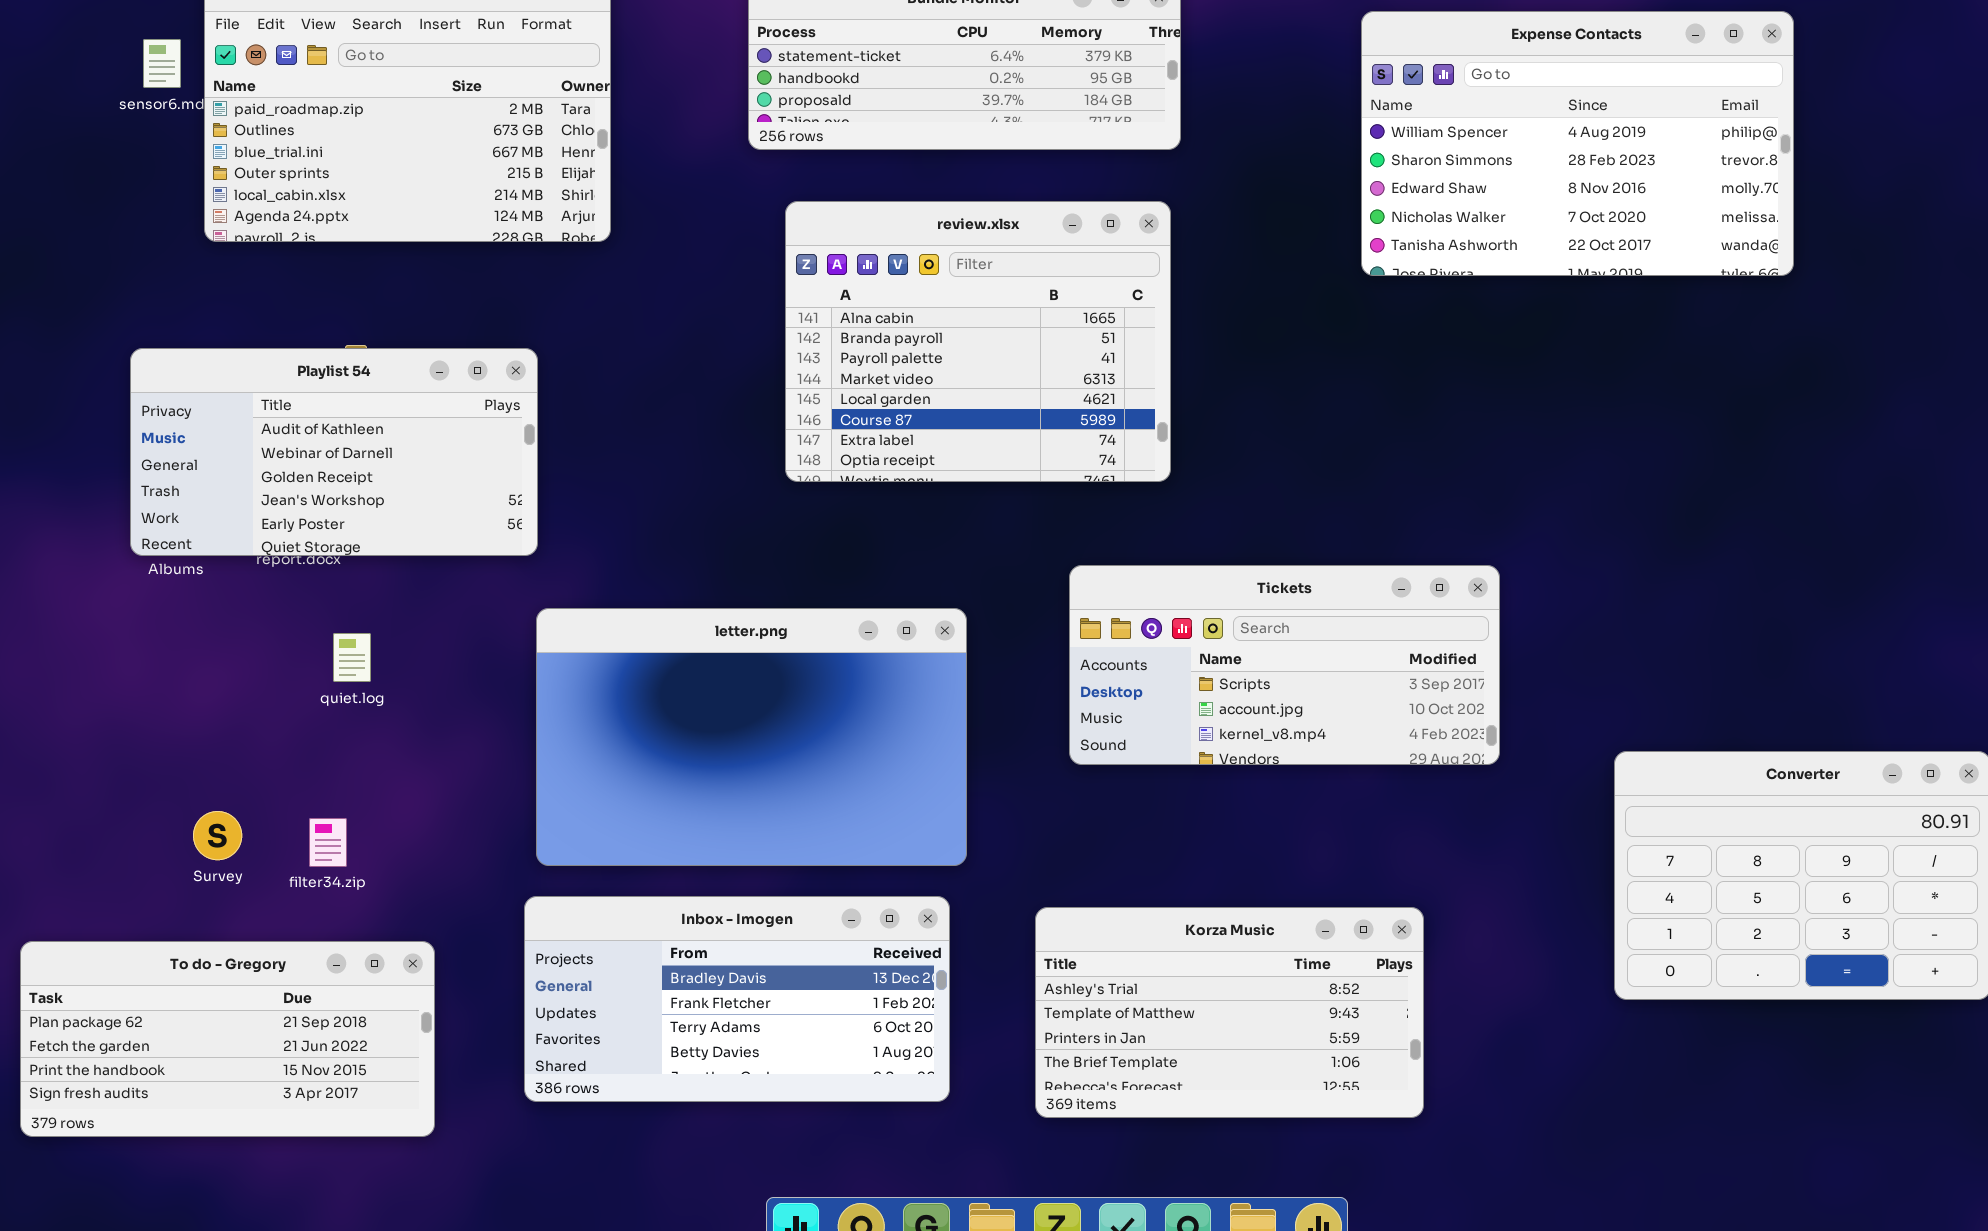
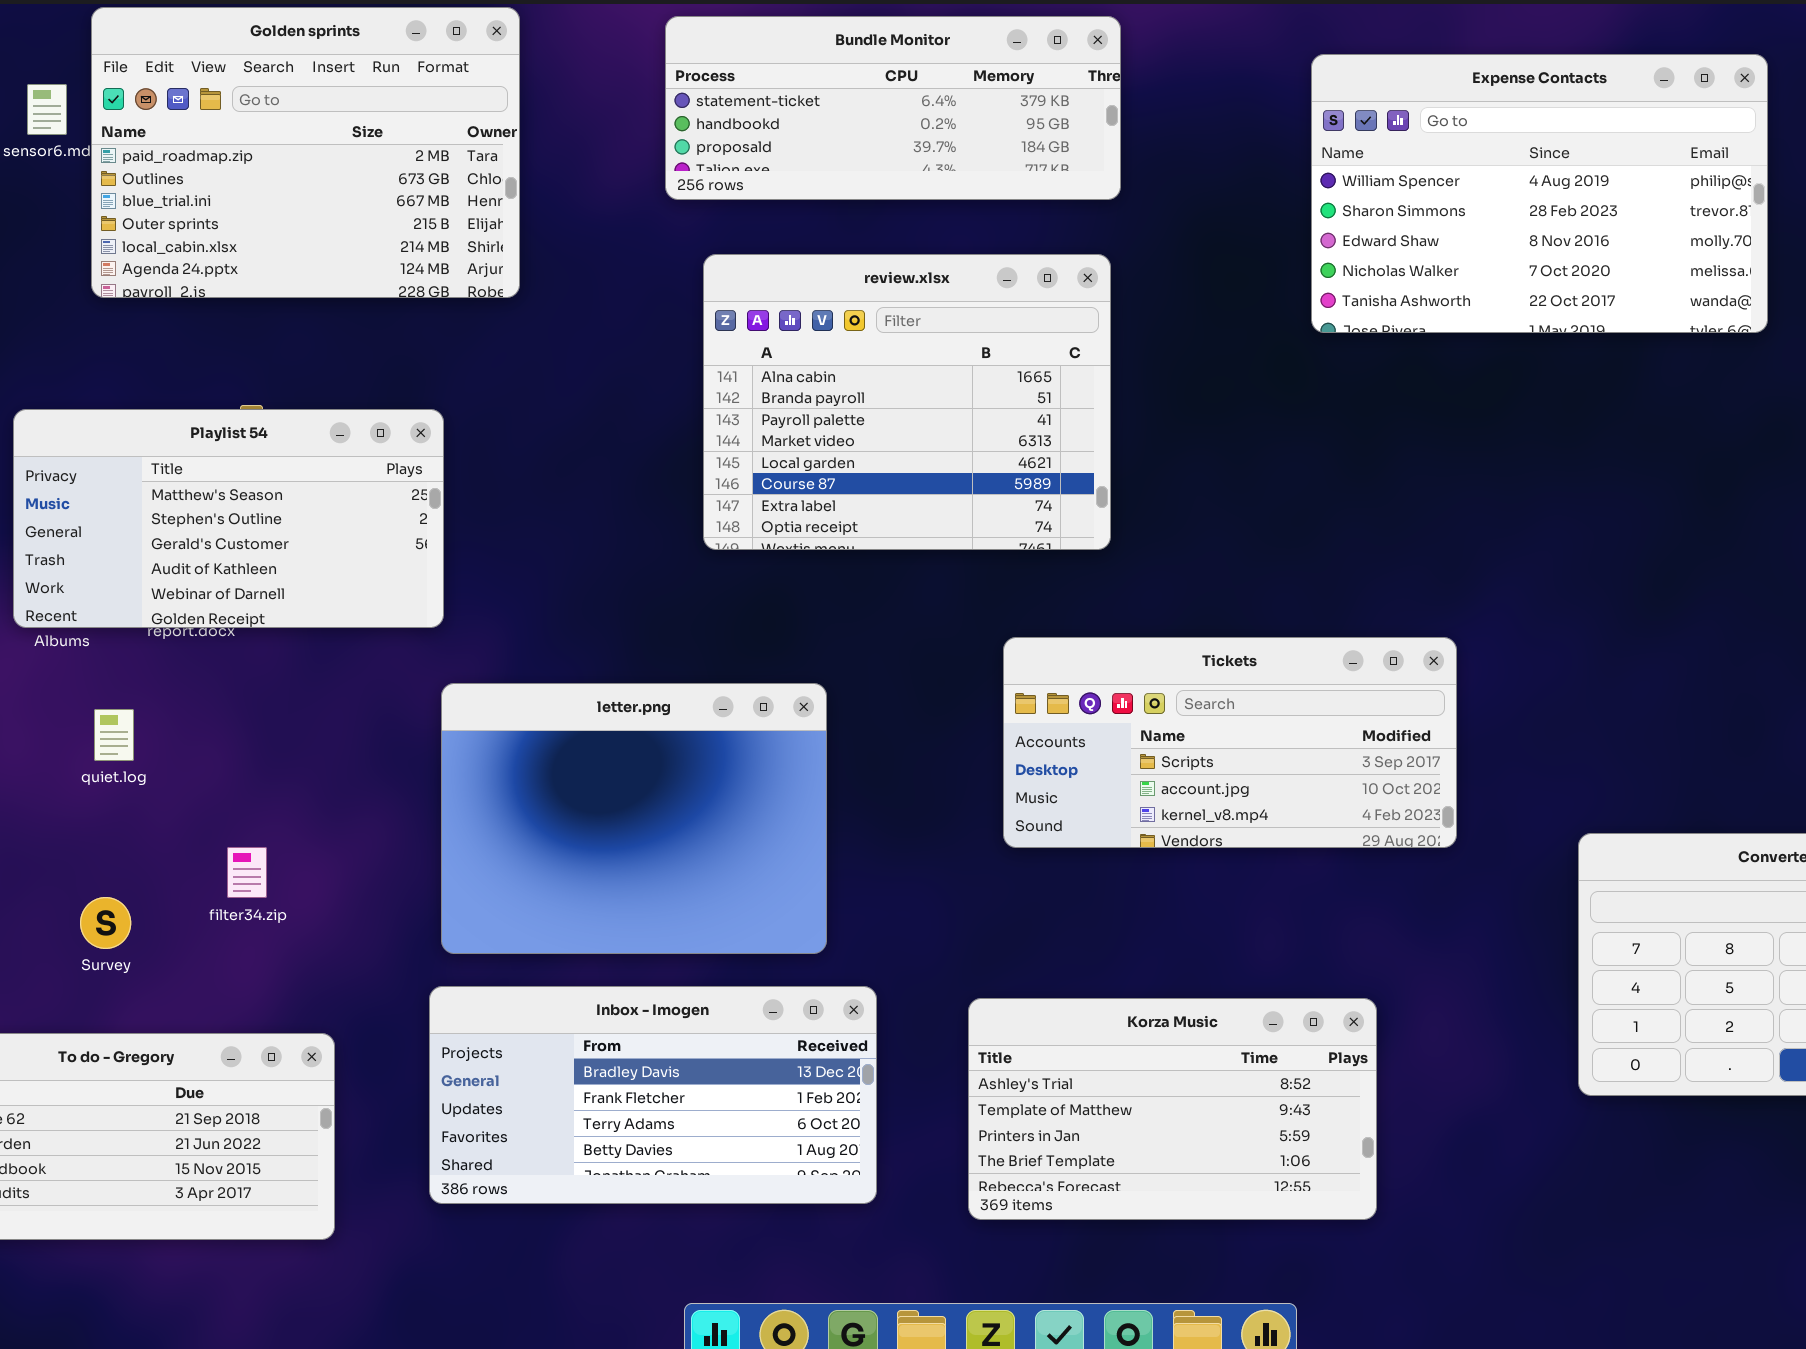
Playlist 54: [130,348,538,556] -> [13,409,444,628], scrolled up 3 rows
letter.png: [536,608,967,866] -> [441,683,827,954], resized
quiet.log: [333,633,371,682] -> [94,709,134,761], moved
filter34.zip: [309,818,347,867] -> [227,847,267,898], moved

